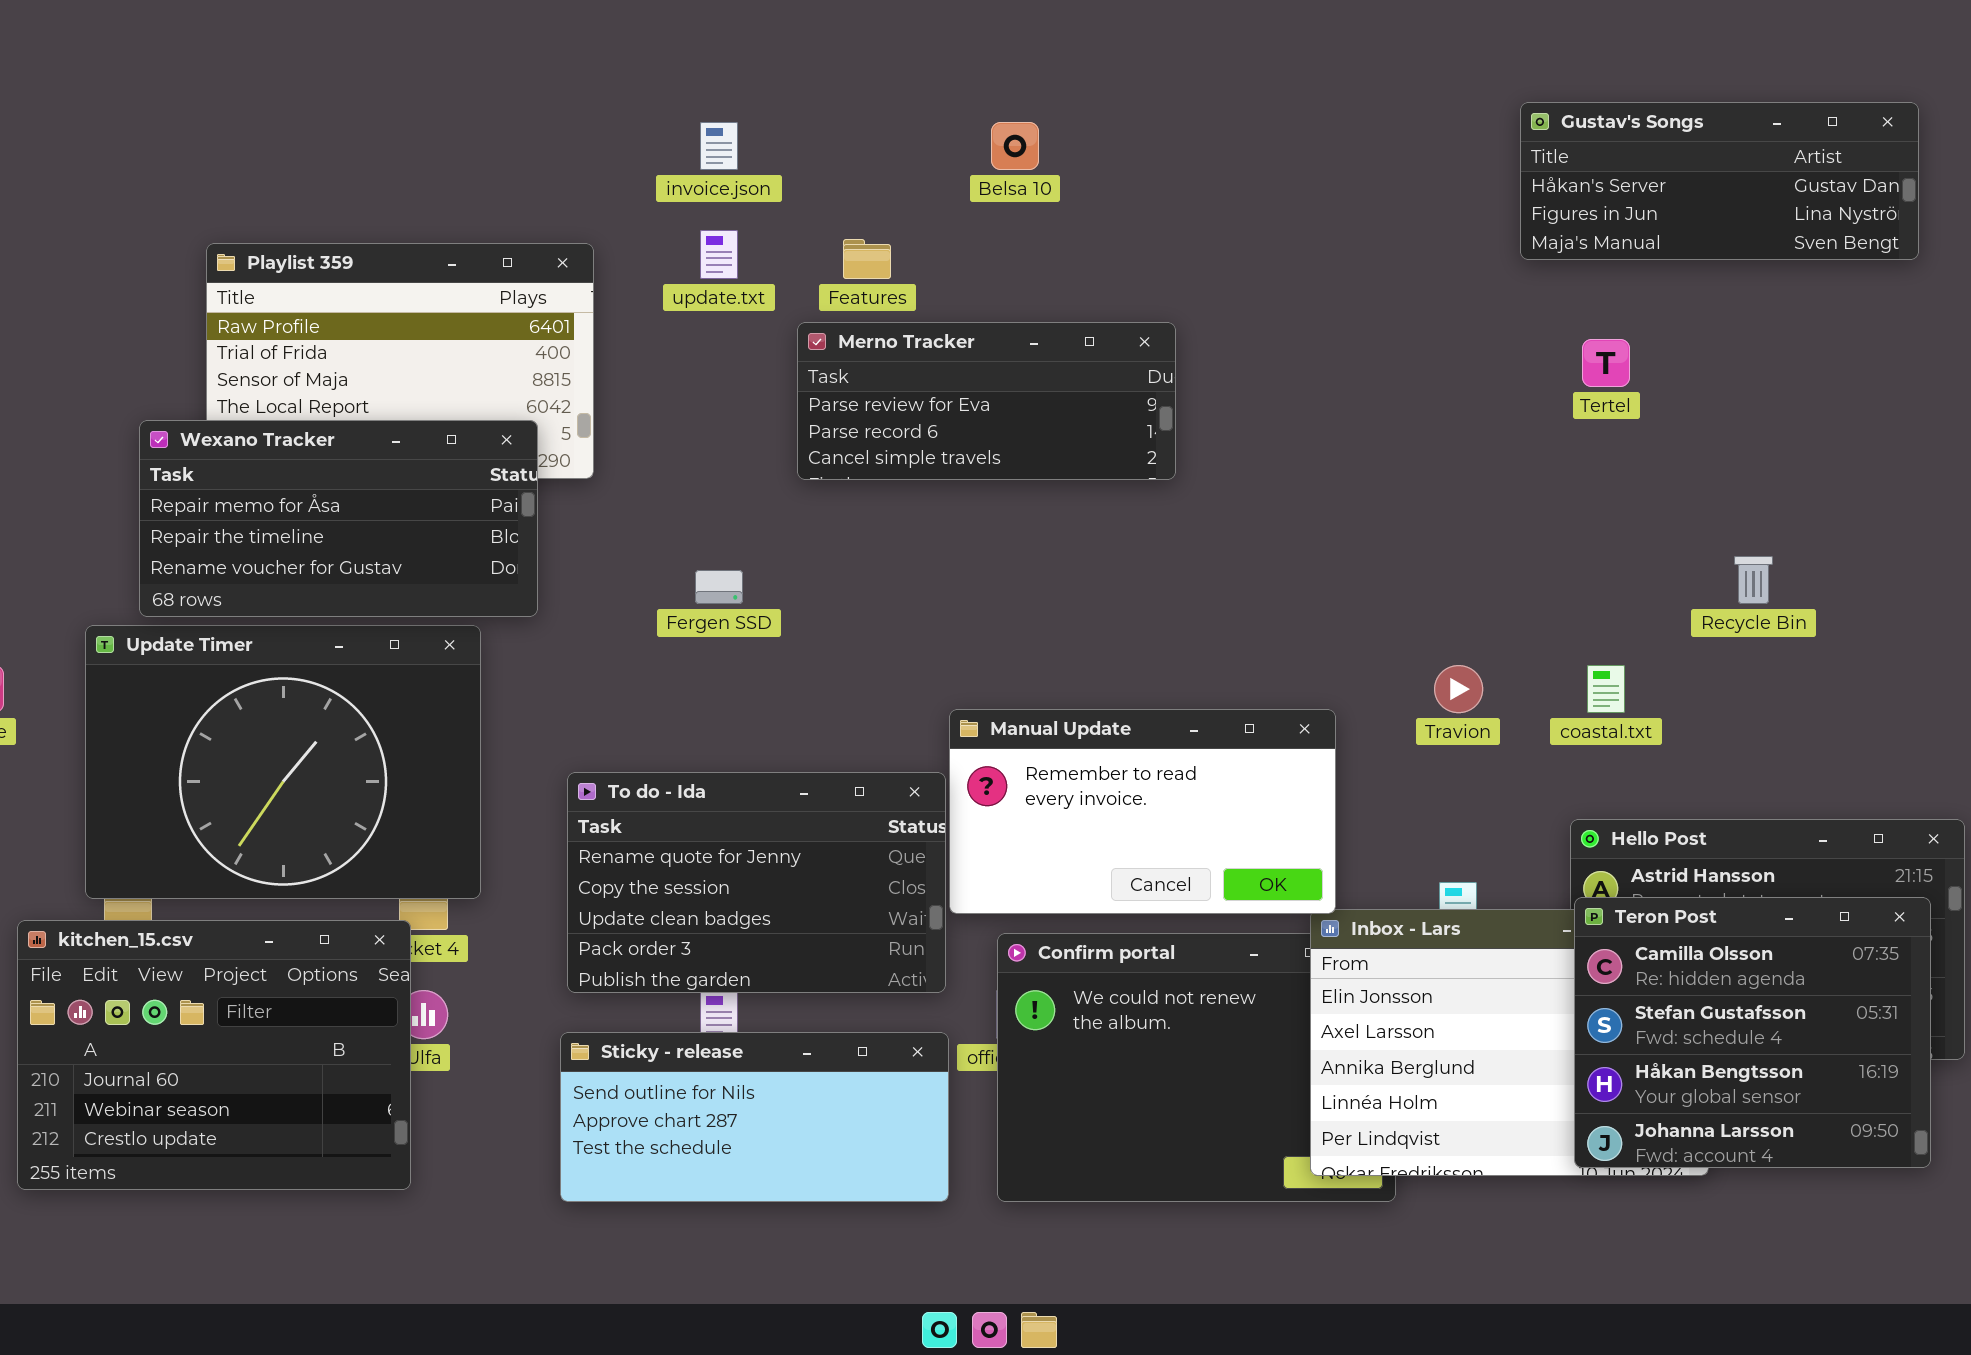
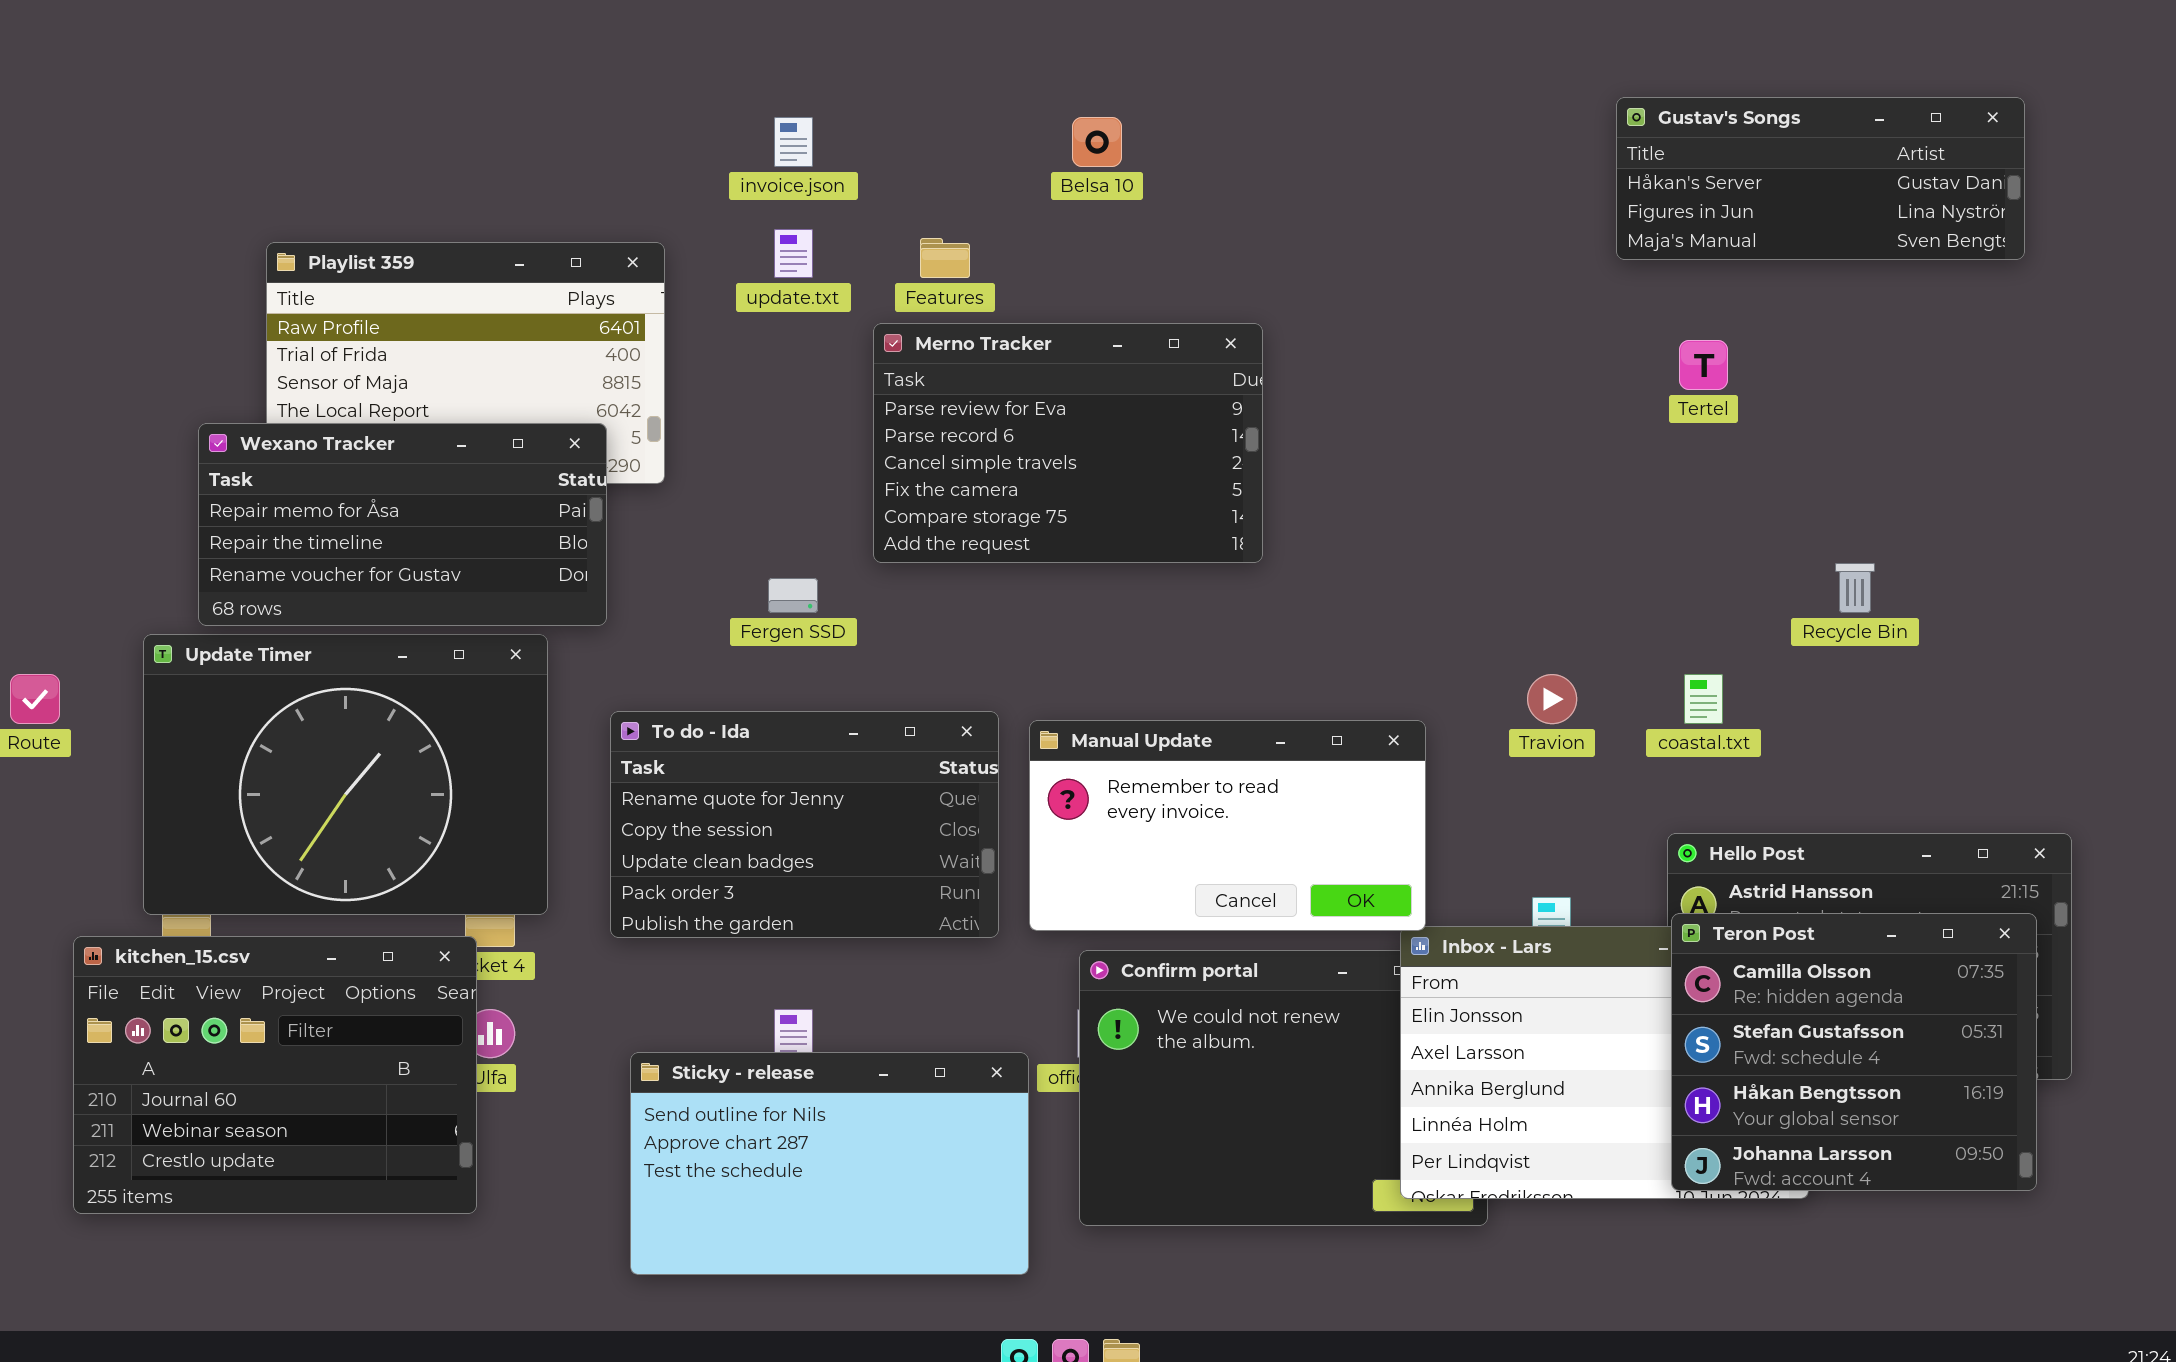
Merno Tracker: [797,322,1176,480] -> [873,323,1263,563], resized
To do - Ida: [567,772,946,993] -> [610,711,999,938], moved
Sticky - release: [560,1032,949,1202] -> [630,1052,1029,1275], resized

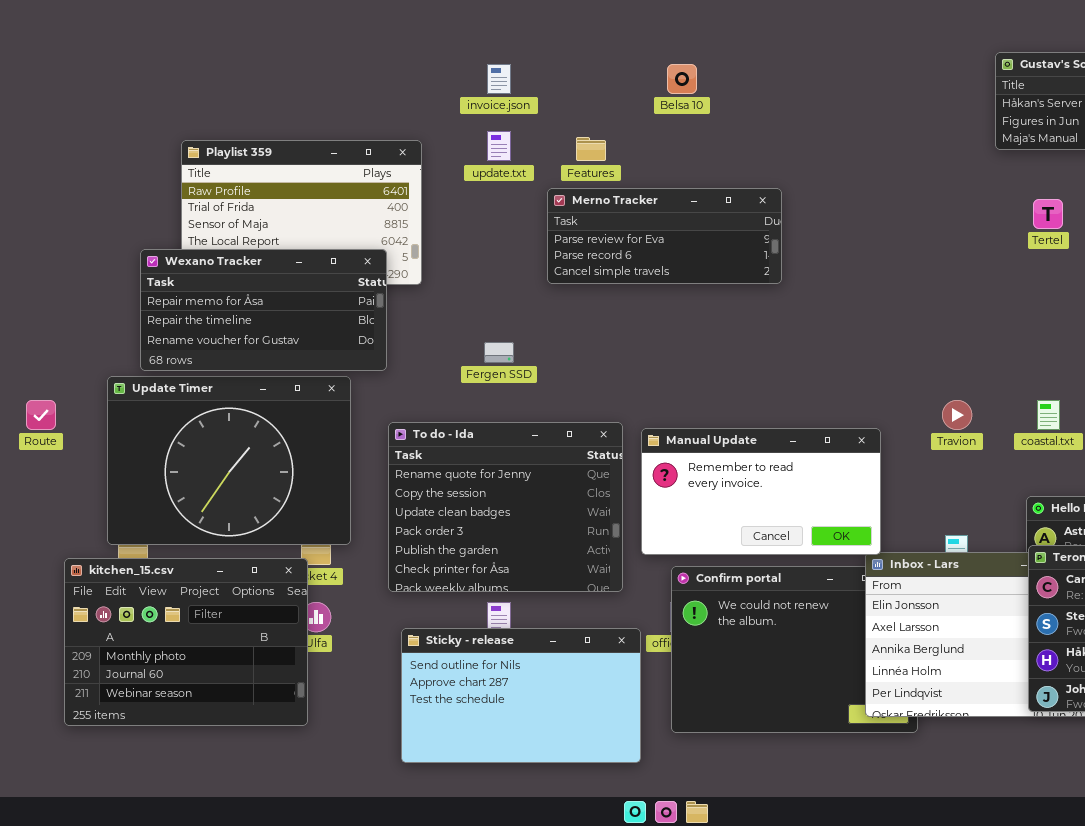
Merno Tracker: [873,323,1263,563] -> [547,188,782,284], resized
To do - Ida: [610,711,999,938] -> [388,422,623,592], resized
kitchen_15.csv: [73,936,477,1214] -> [64,558,308,726], scrolled up 1 row

